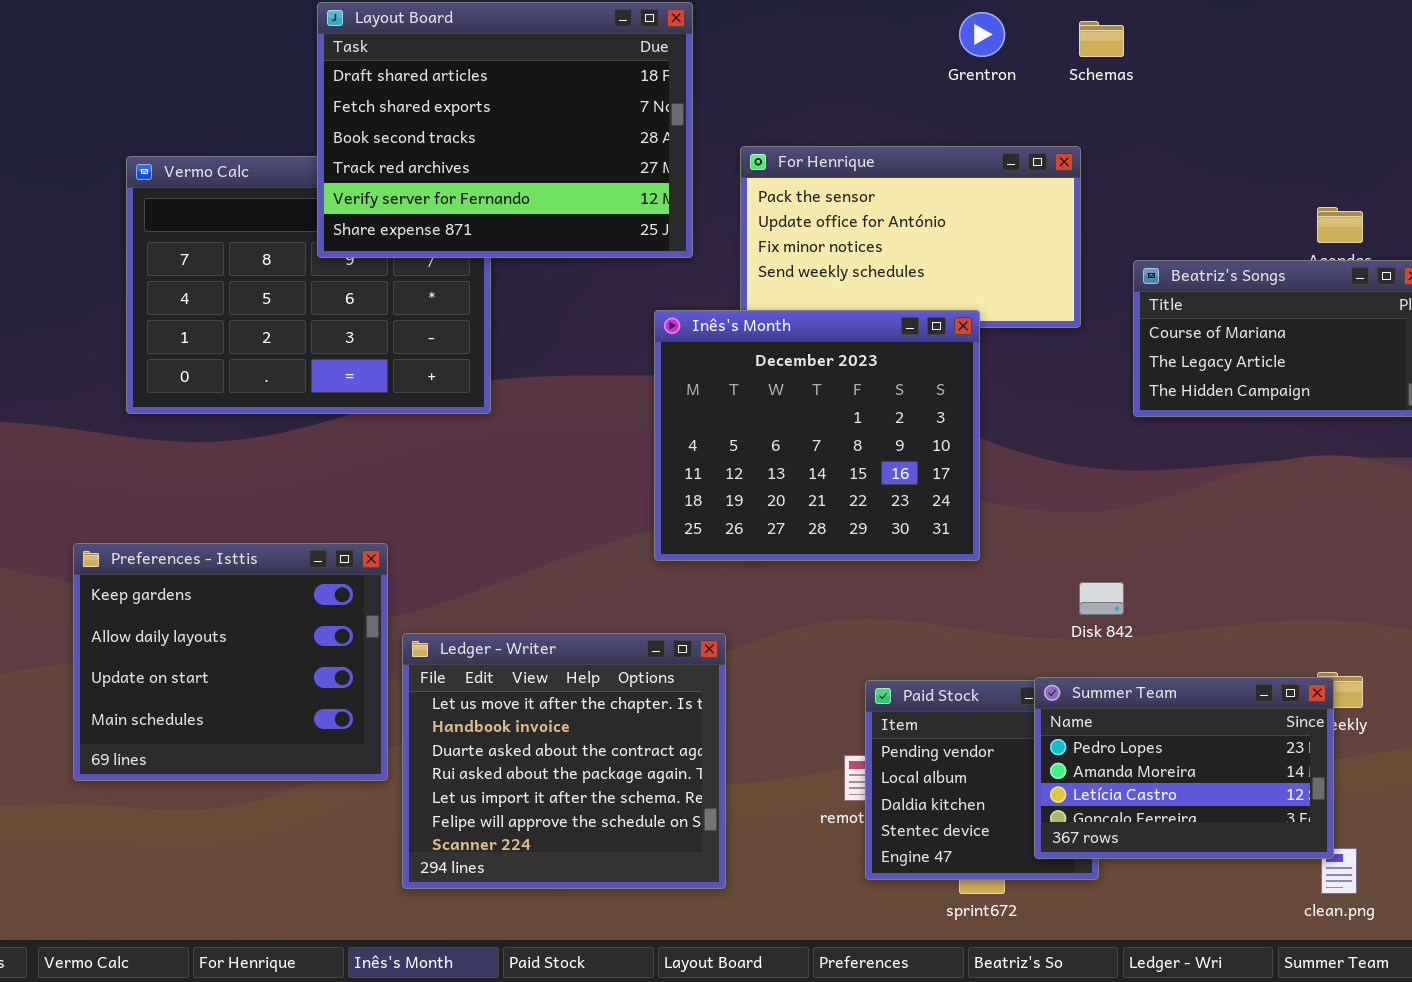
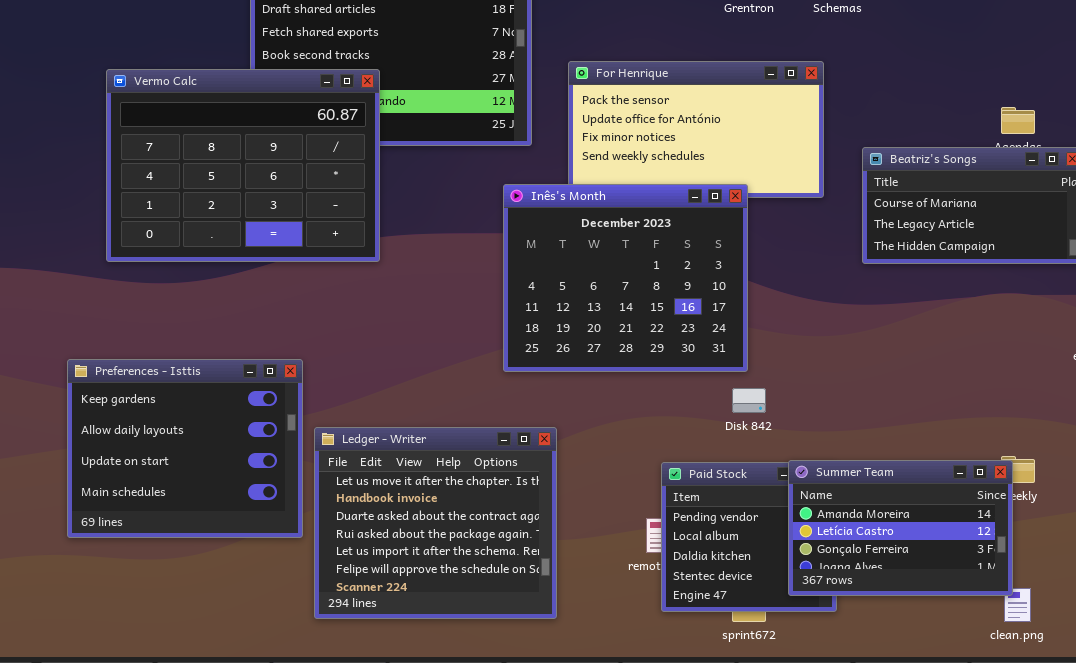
Vermo Calc: [126,156,491,414] -> [106,69,380,262], raised
Disk 842: [1079,582,1124,615] -> [732,388,766,413], moved
Summer Team: [1034,677,1334,859] -> [788,460,1013,596], scrolled down 1 row

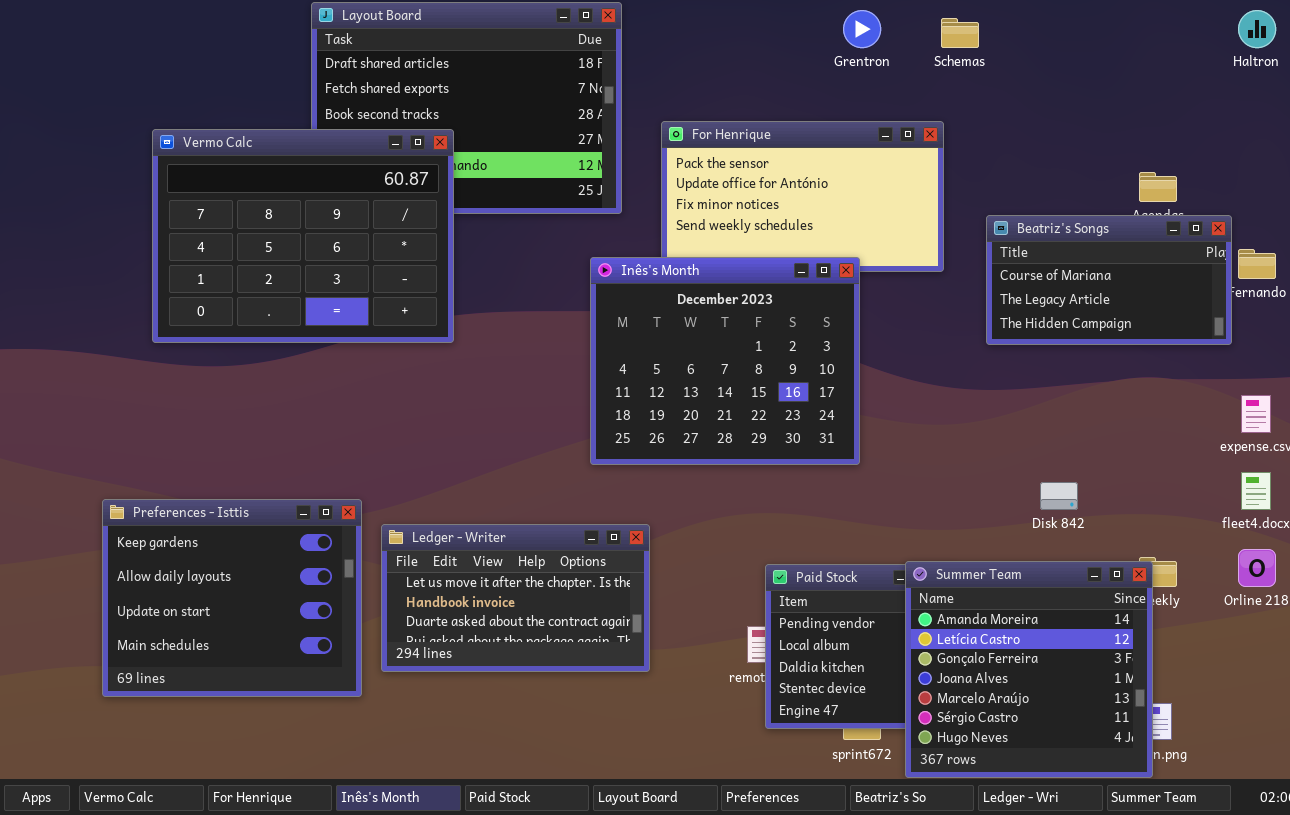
Preferences - Isttis: [67,359,303,538] -> [102,499,362,697], moved
Disk 842: [732,388,766,413] -> [1040,482,1078,510], moved
Ledger - Writer: [314,427,557,619] -> [381,524,650,672], resized
Summer Team: [788,460,1013,596] -> [905,561,1153,778], resized

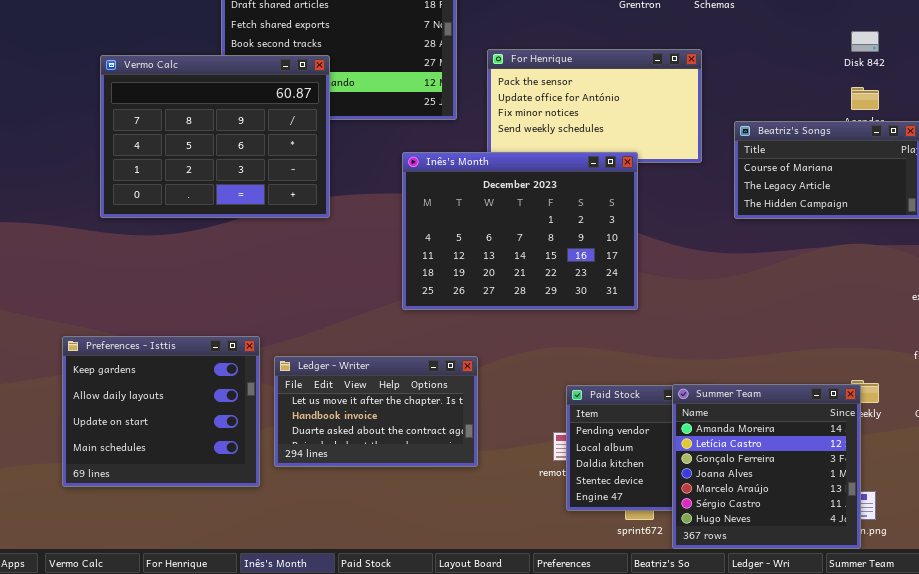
Inês's Month: [590,257,860,465] -> [402,152,638,310], resized
Disk 842: [1040,482,1078,510] -> [851,31,879,52], moved

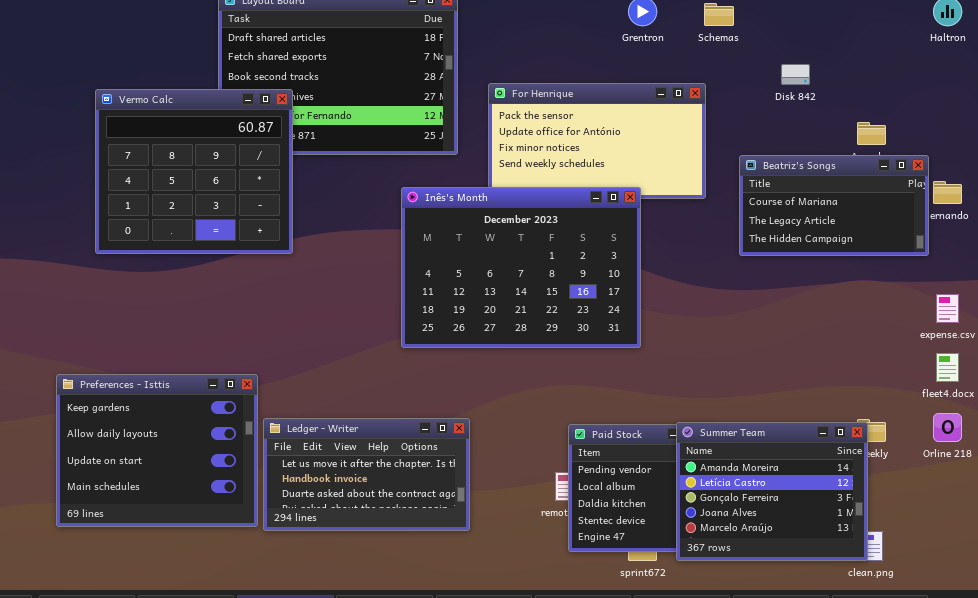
Disk 842: [851,31,879,52] -> [781,64,810,85], moved
Vermo Calc: [100,55,330,218] -> [95,89,293,254], resized
Ledger - Writer: [274,356,478,467] -> [263,418,470,531], moved
Summer Team: [672,384,861,549] -> [676,422,868,561], resized

